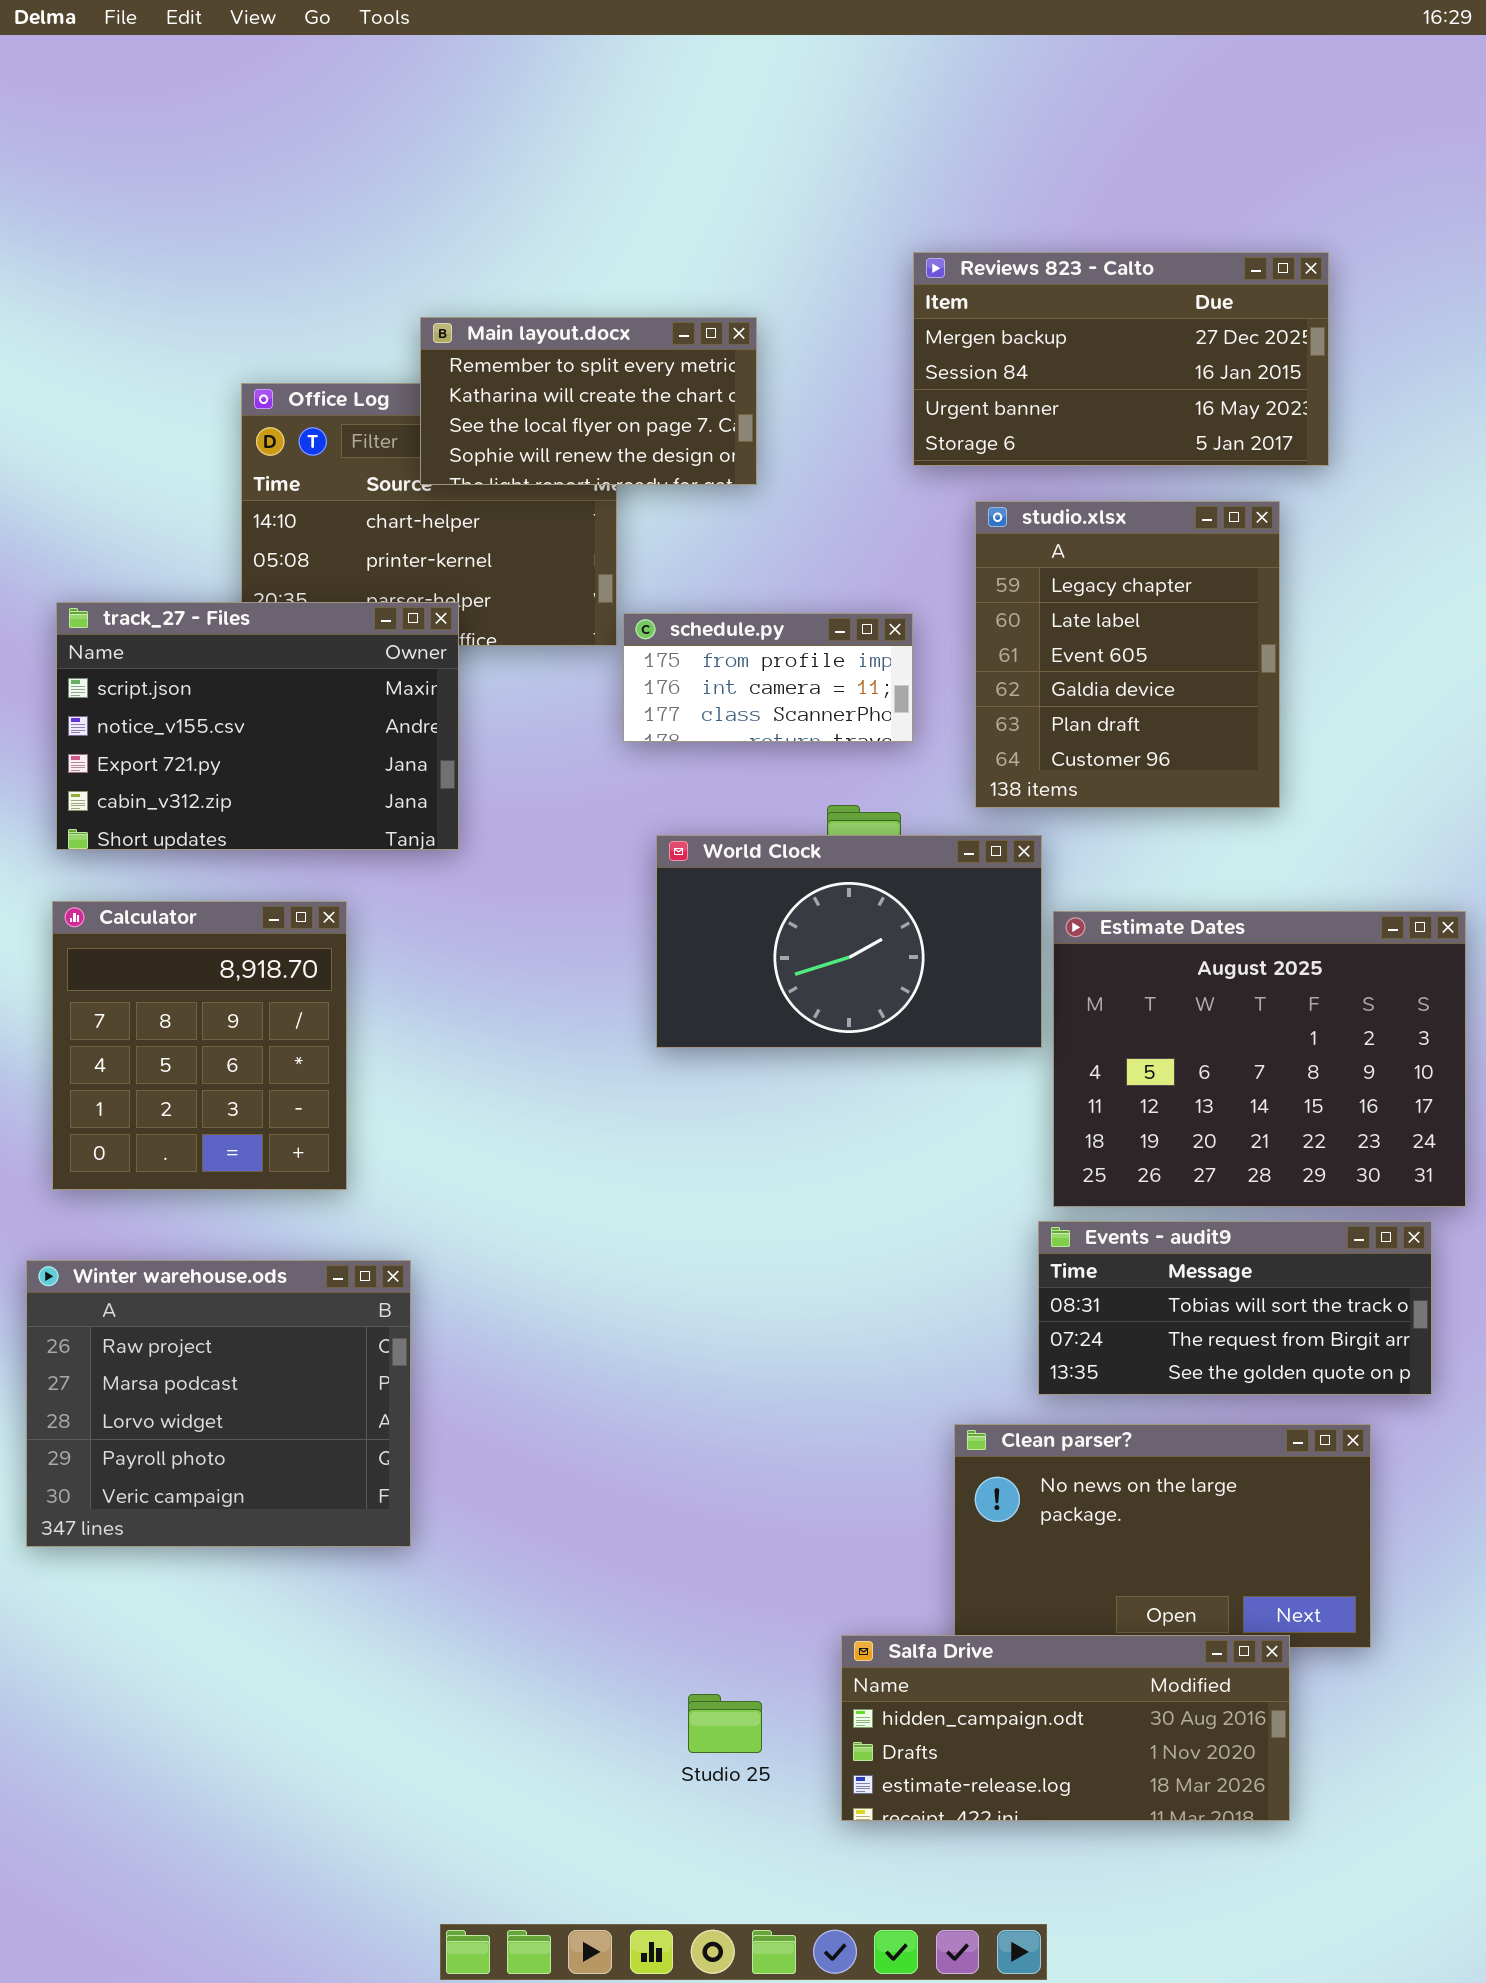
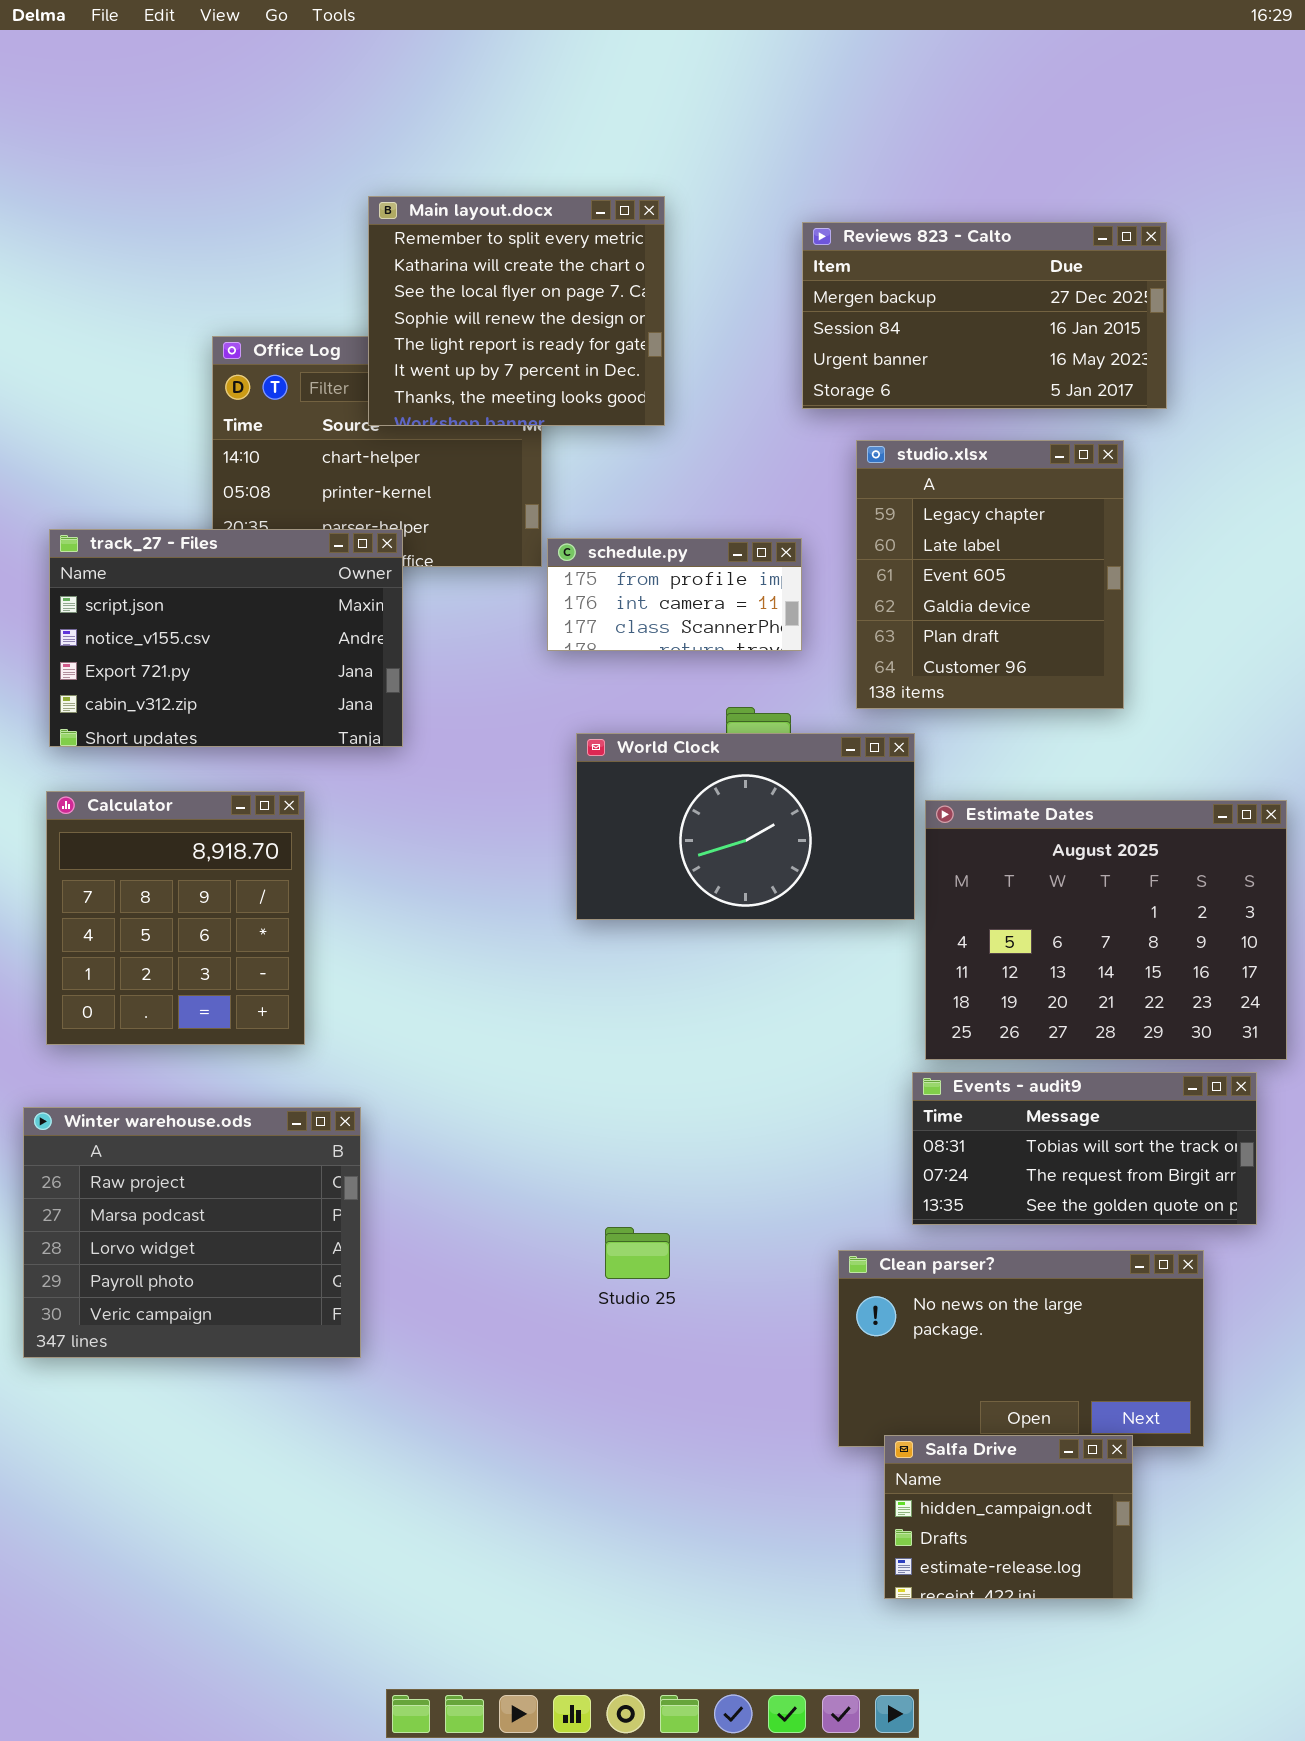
Main layout.docx: [420,317,757,485] -> [368,196,665,426], resized
Salfa Drive: [841,1635,1290,1821] -> [884,1435,1133,1599], resized
Studio 25: [688,1694,762,1753] -> [605,1227,670,1279], moved

